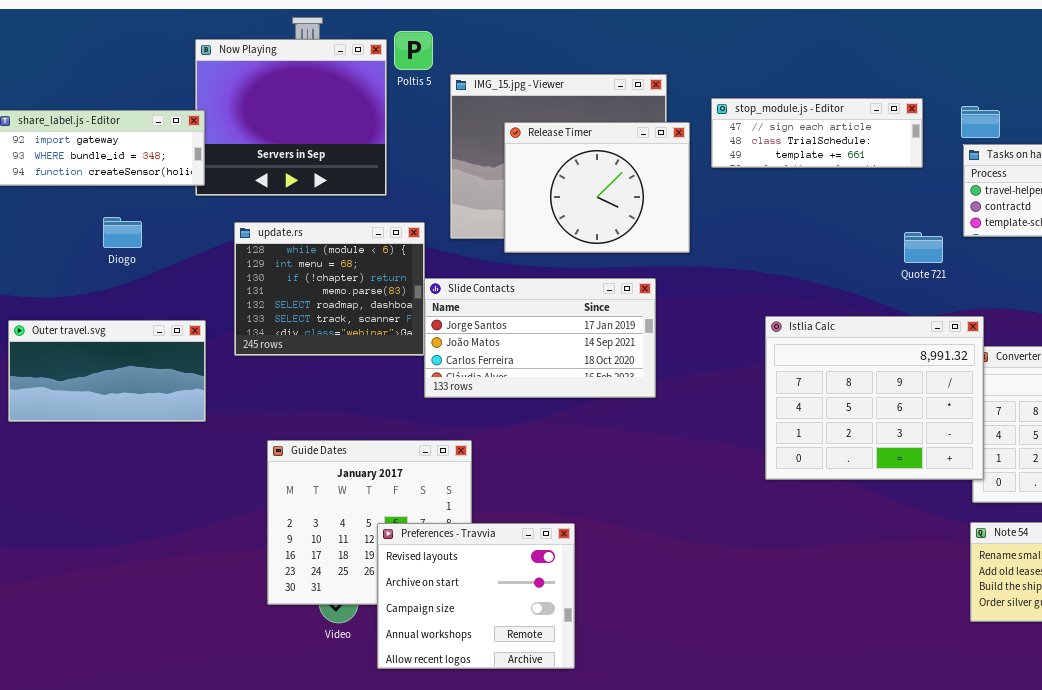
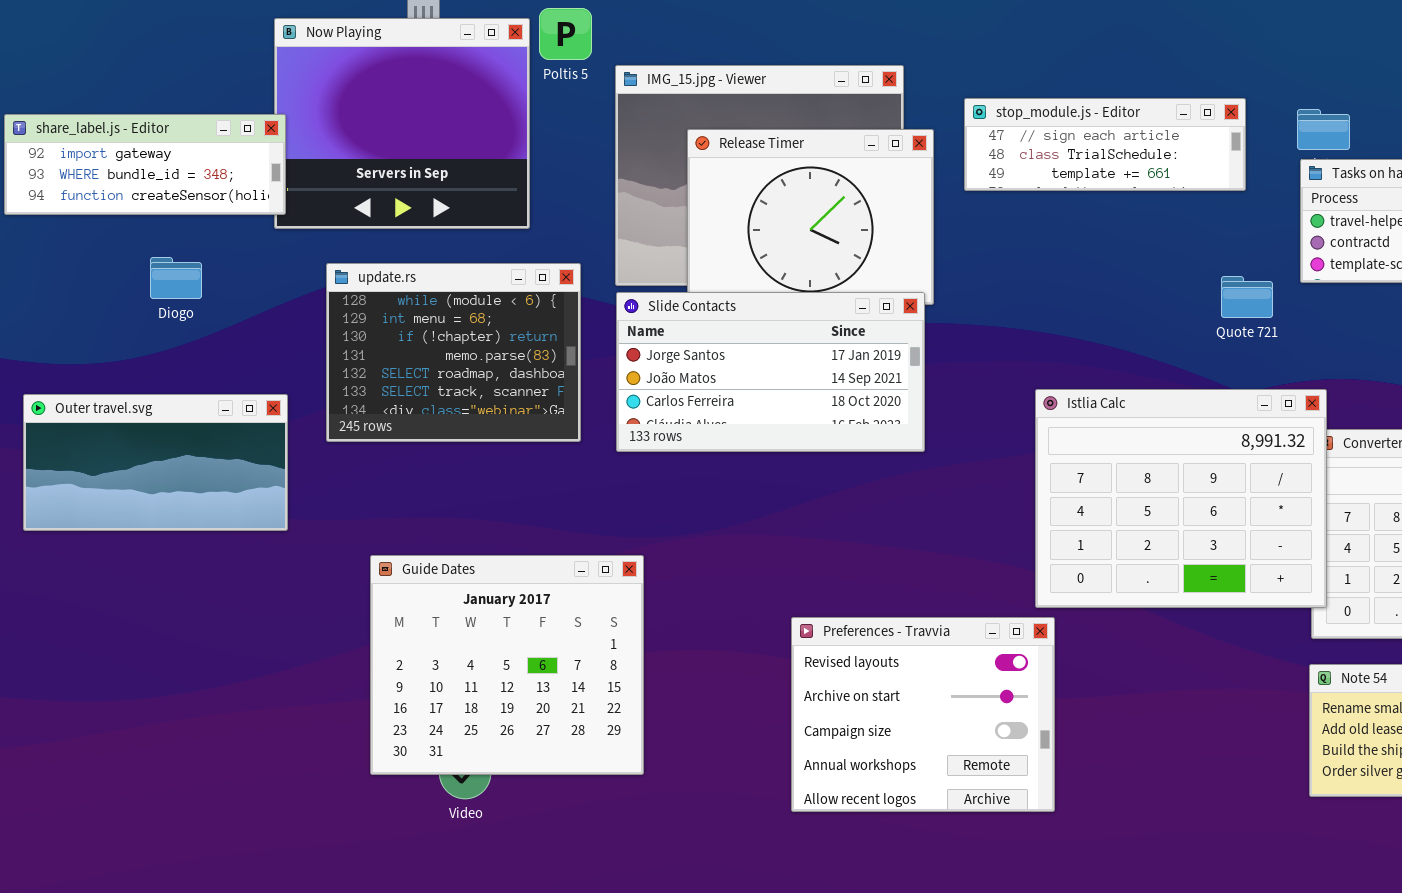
Slide Contacts: [424,278,656,398] -> [616,292,925,452], moved
Preferences - Travvia: [377,523,575,669] -> [791,617,1055,812], moved

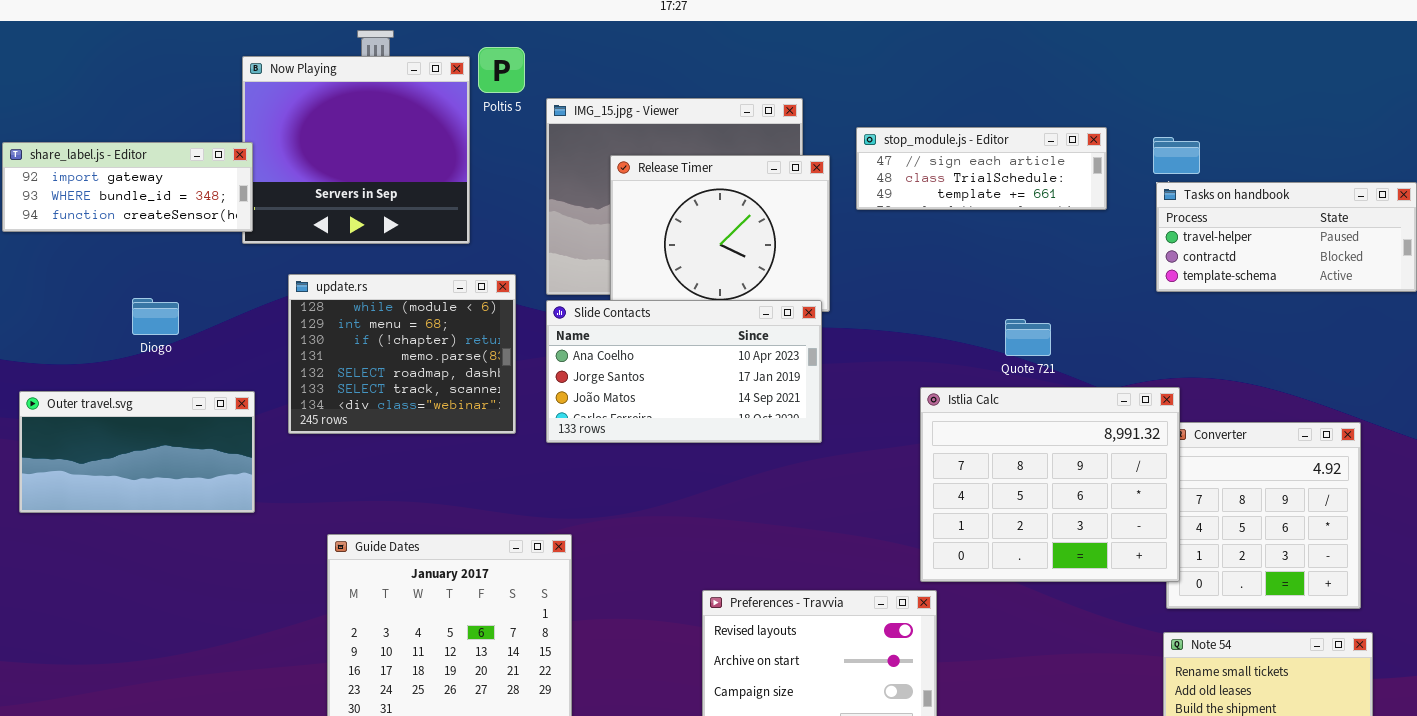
Diogo: [150,257,202,299] -> [132,298,179,335], moved
Quote 721: [1221,276,1273,318] -> [1005,319,1051,356], moved
Slide Contacts: [616,292,925,452] -> [546,300,822,443], scrolled up 1 row

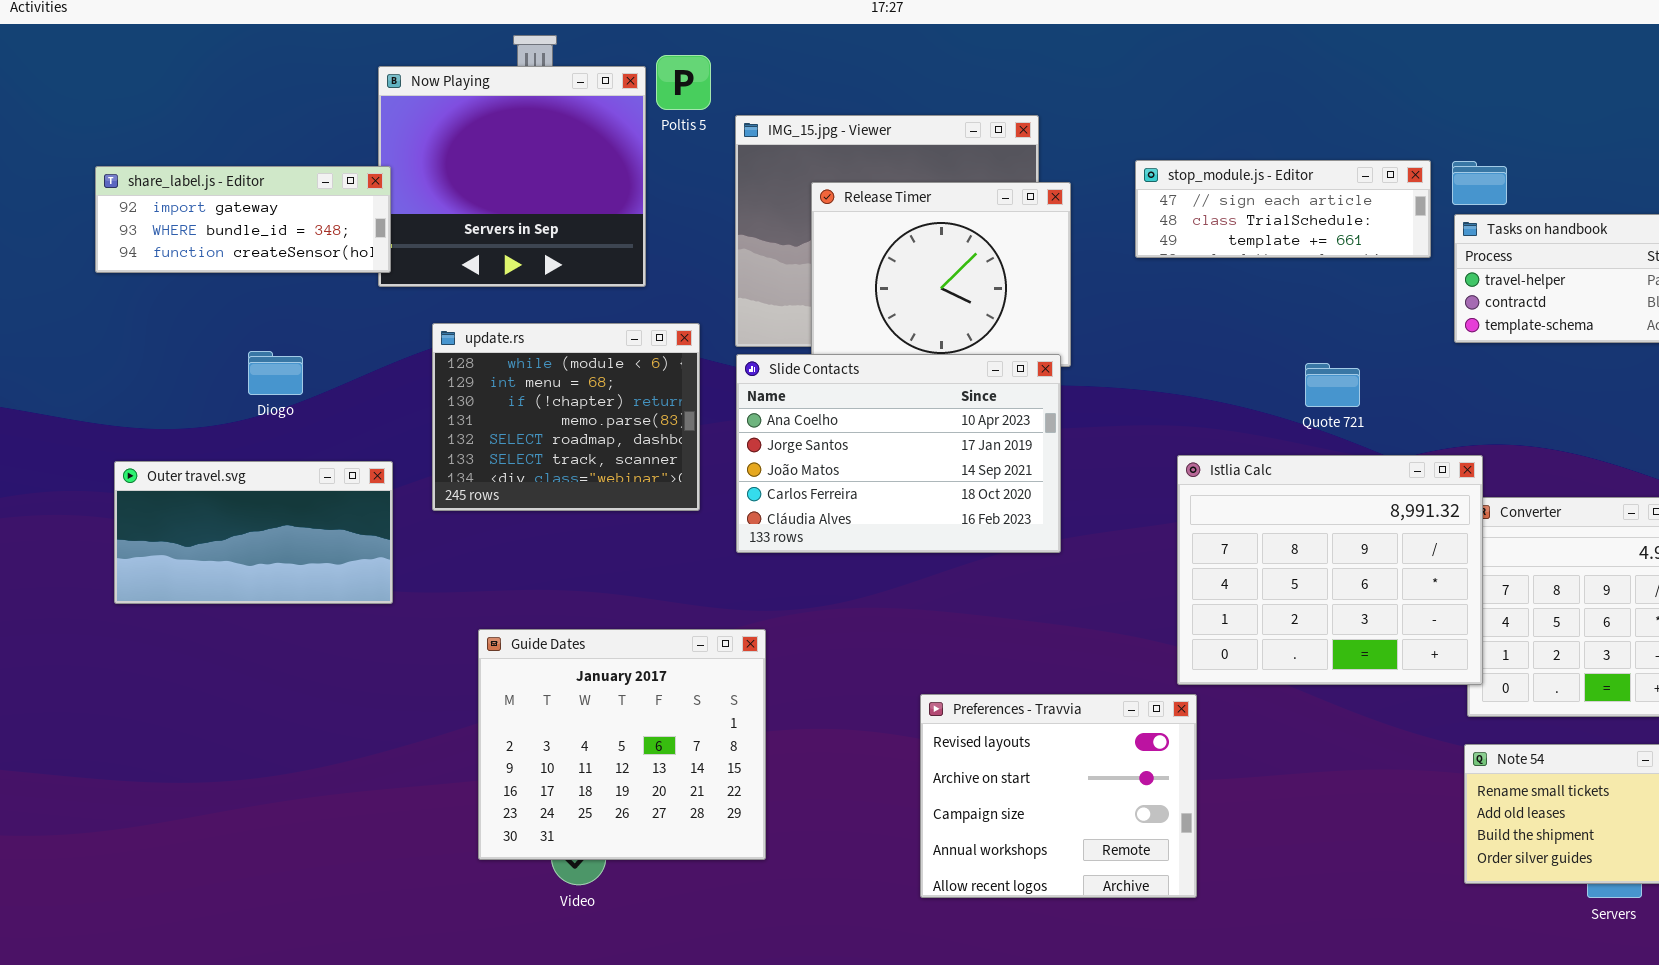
stop_module.js - Editor: [856,127,1107,210] -> [1135,160,1431,258], moved
Slide Contacts: [546,300,822,443] -> [736,354,1061,553], resized
Quote 721: [1005,319,1051,356] -> [1305,363,1360,407], moved

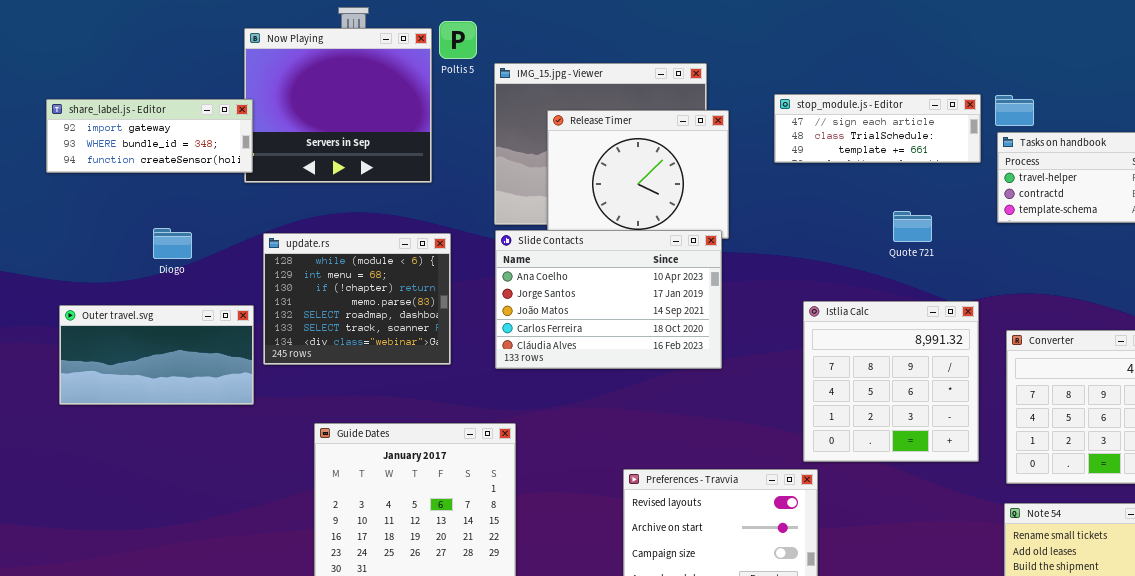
update.rs: [432,323,700,511] -> [263,233,451,365], moved
Quote 721: [1305,363,1360,407] -> [893,211,932,242], moved
Istlia Calc: [1177,455,1483,685] -> [803,301,979,462], resized

